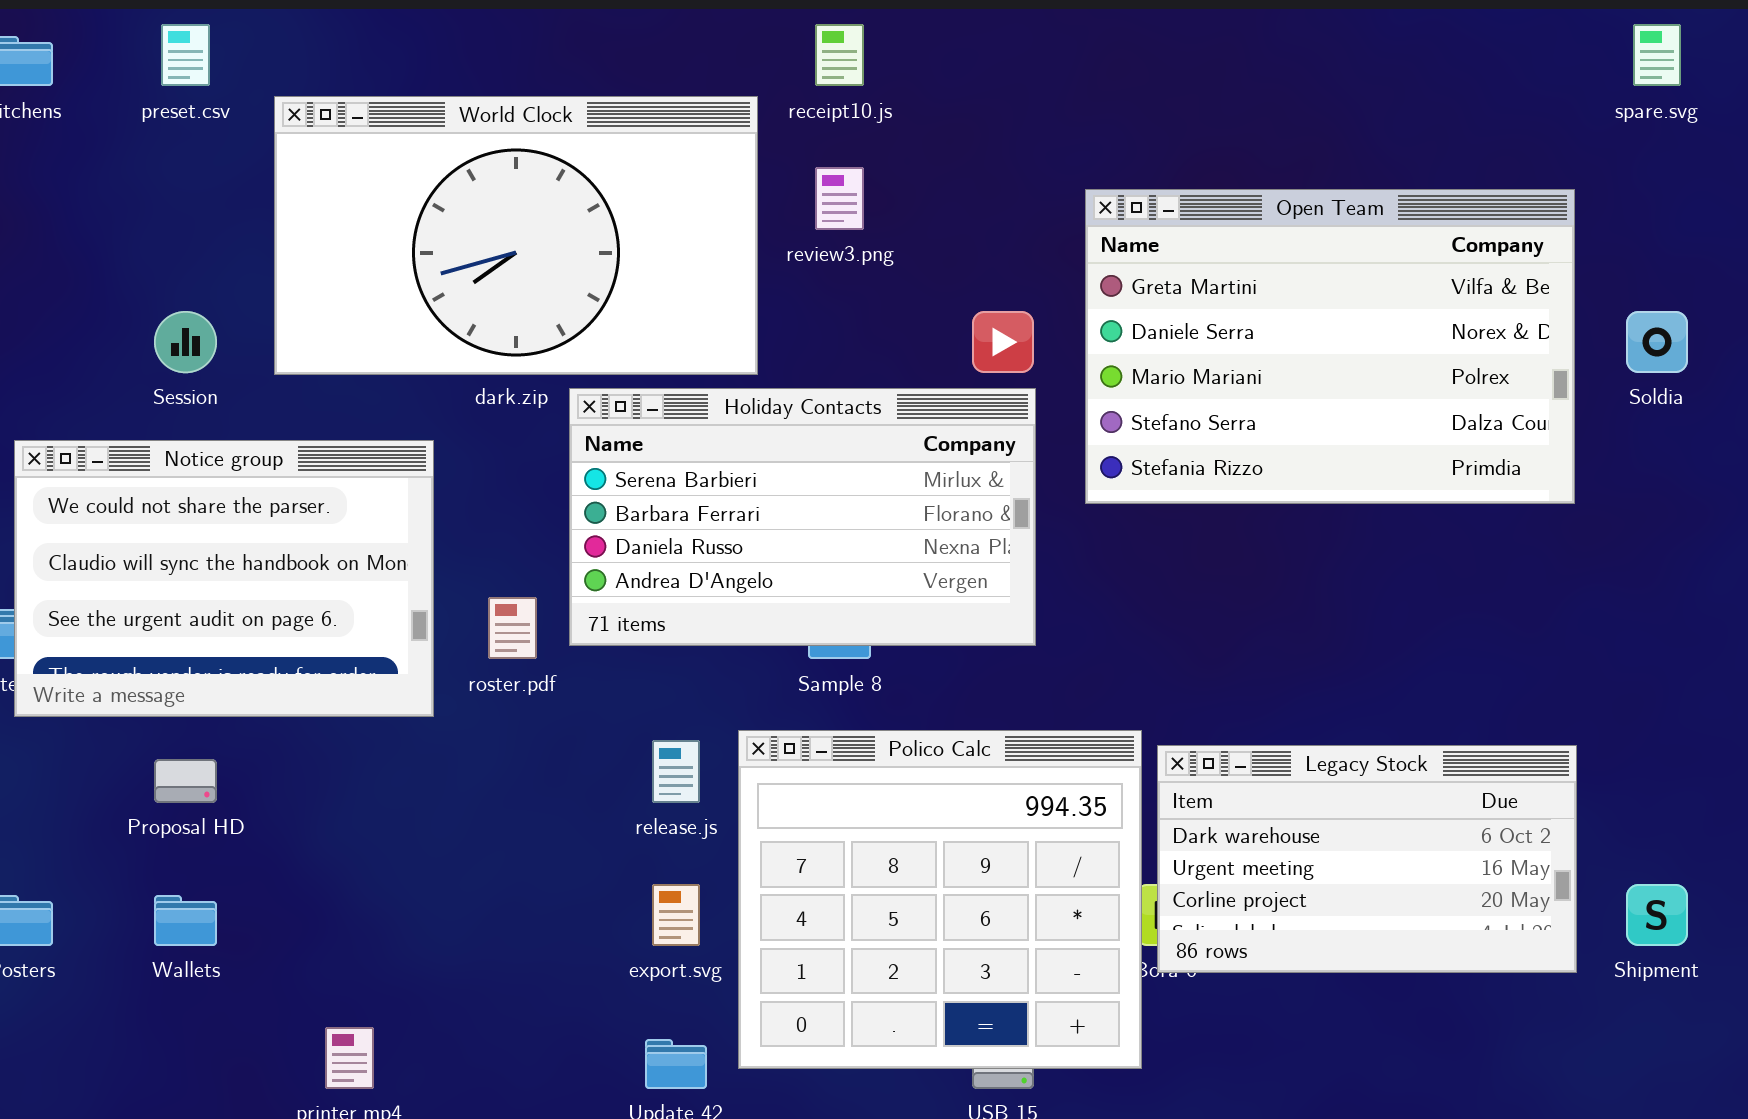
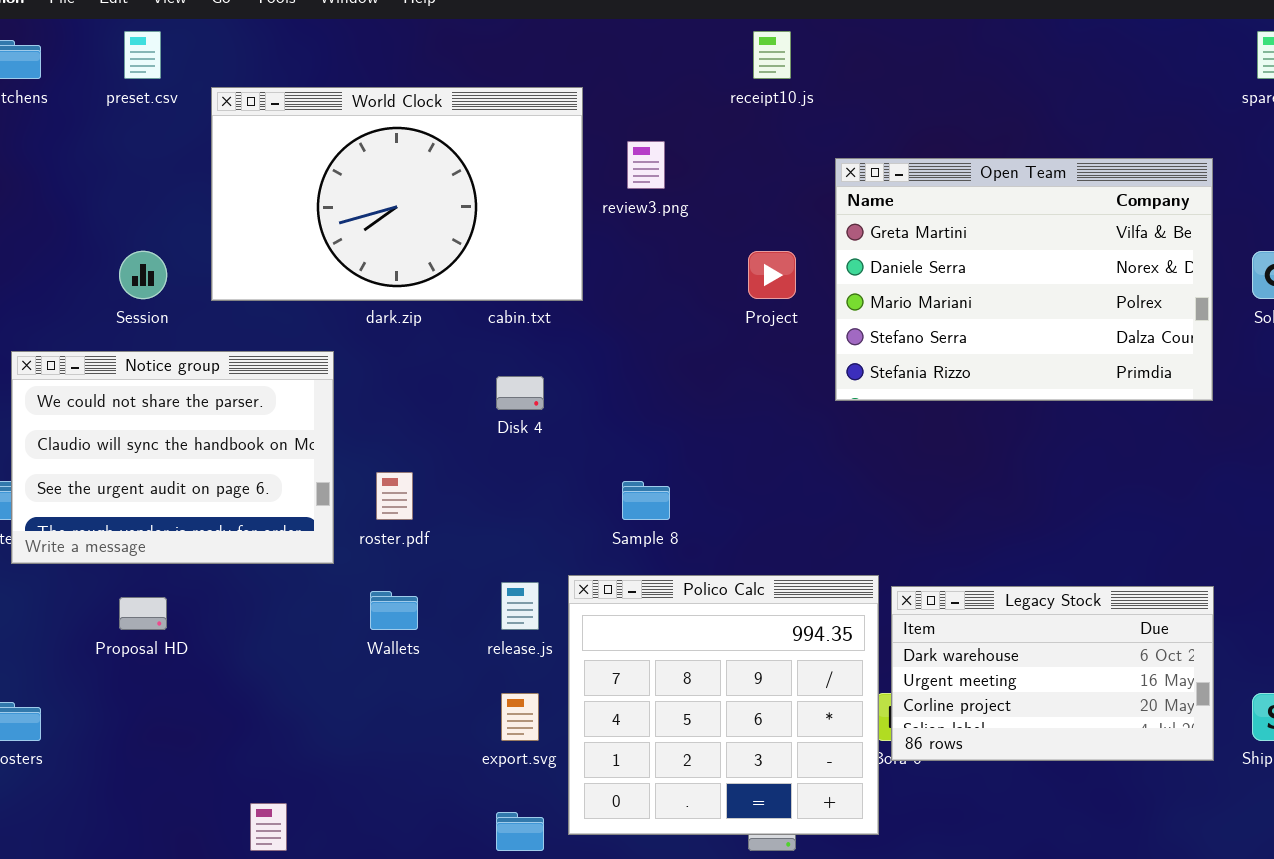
receipt10.js: [815,24,864,86] -> [753,31,791,79], moved
Holiday Contacts: [569,388,1036,646] -> none, closed
Wallets: [154,895,217,946] -> [370,591,418,630], moved

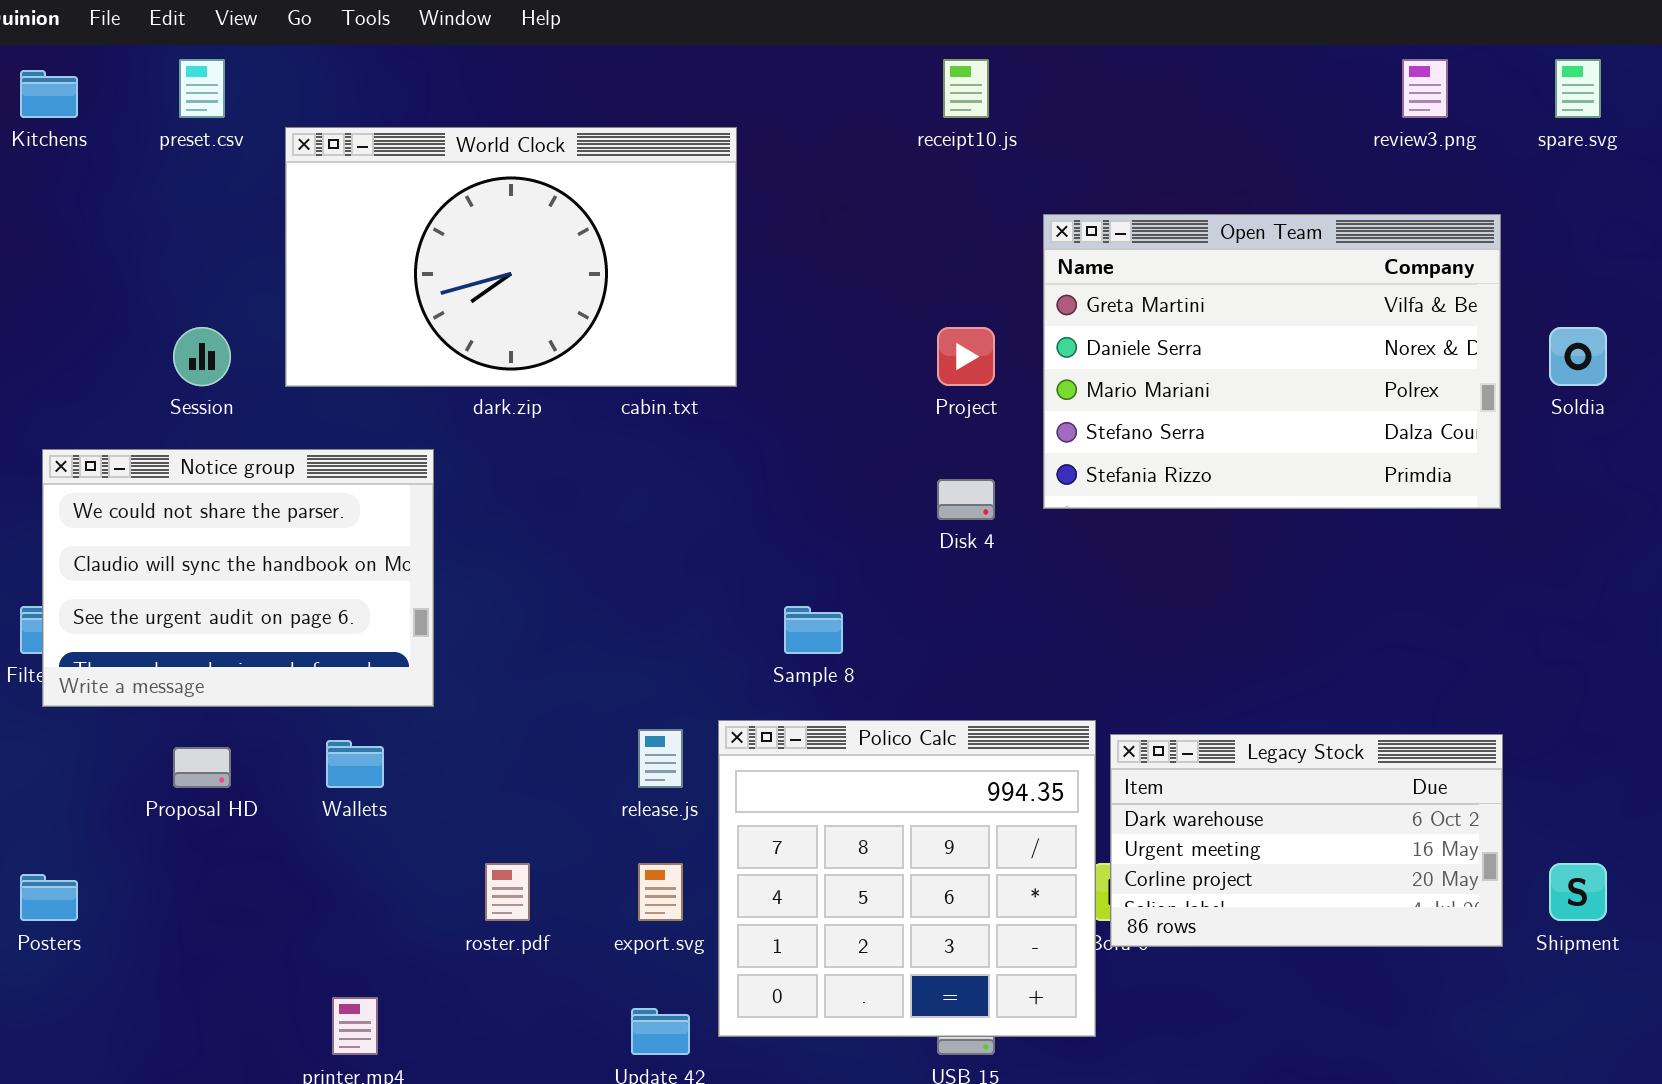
review3.png: [627,141,665,189] -> [1402,59,1448,118], moved
Disk 4: [496,376,544,410] -> [937,479,995,520], moved
roster.pdf: [376,472,413,520] -> [485,863,530,921], moved
Wallets: [370,591,418,630] -> [326,740,384,788], moved

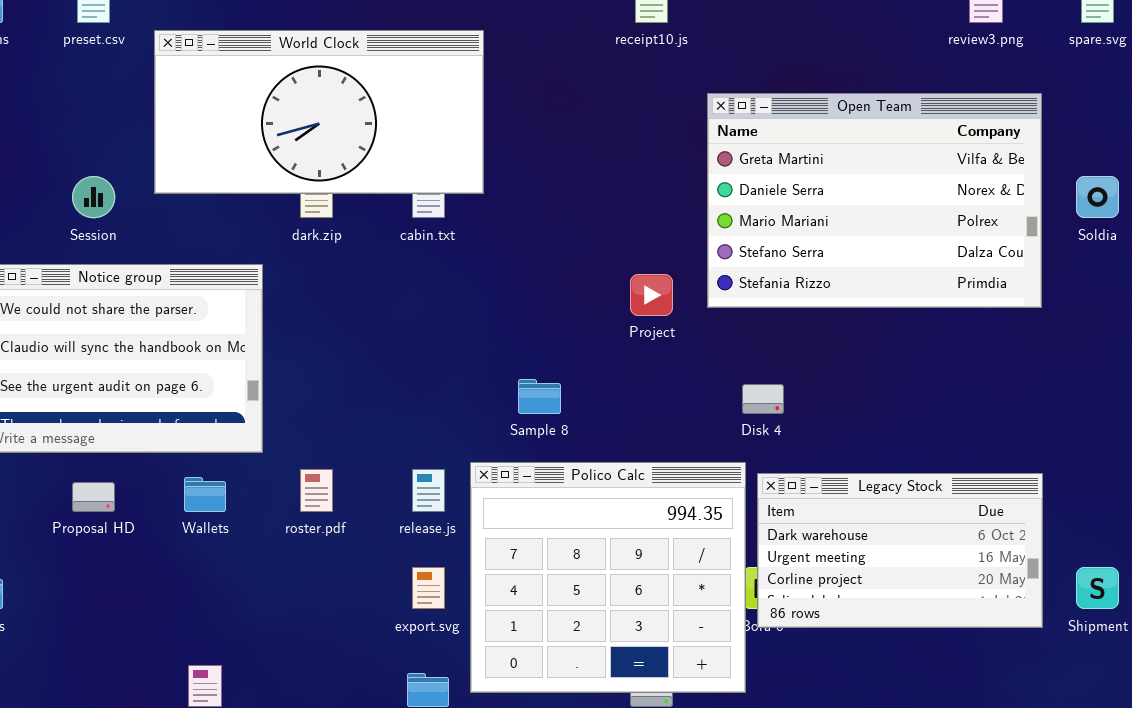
World Clock: [285,127,737,387] -> [154,30,484,194], resized
Project: [937,327,995,386] -> [630,274,673,316], moved
Disk 4: [937,479,995,520] -> [742,384,784,414], moved
roster.pdf: [485,863,530,921] -> [300,469,333,512], moved

